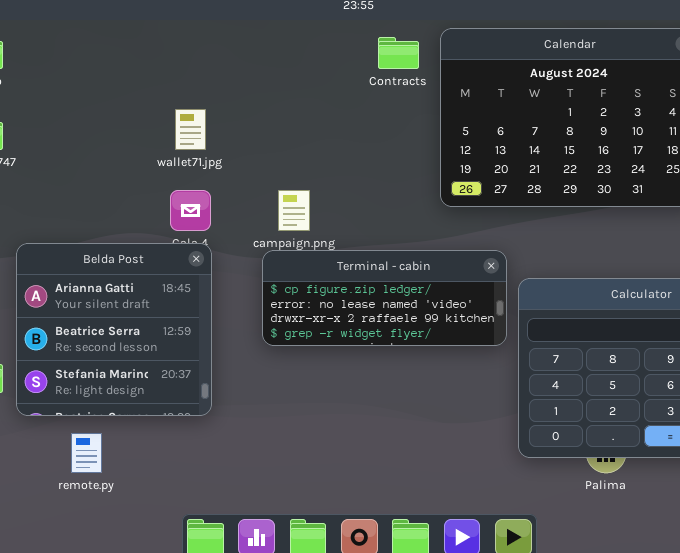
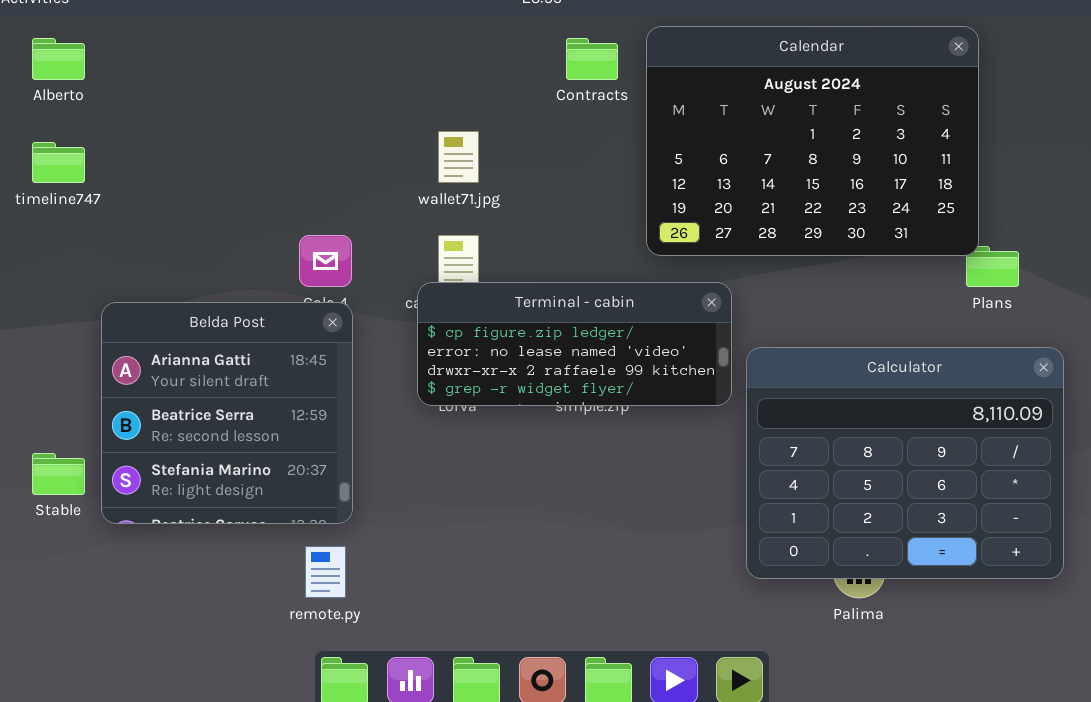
wallet71.jpg: [175,109,206,150] -> [438,131,479,183], moved
Terminal - cabin: [262,250,507,346] -> [417,282,732,406], moved
remote.py: [71,433,102,473] -> [305,546,346,598], moved

